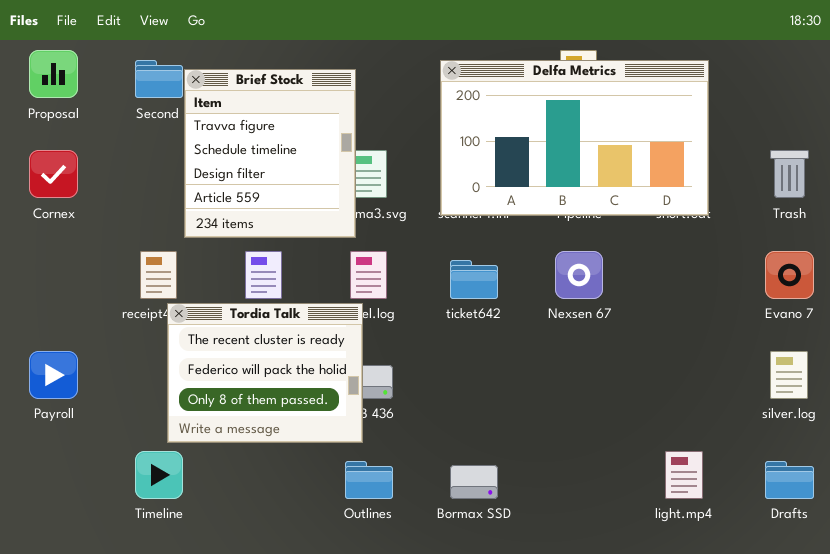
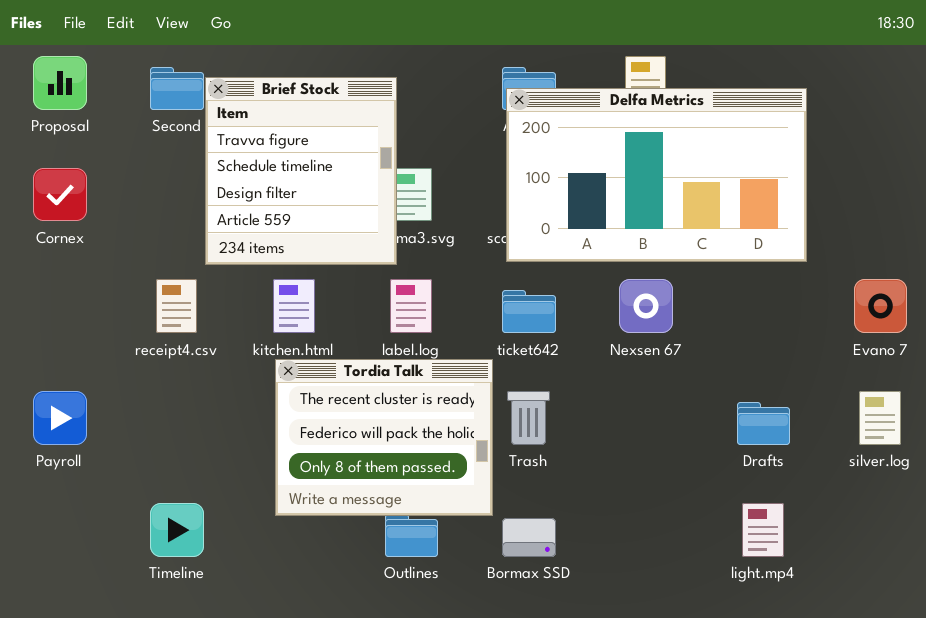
Delfa Metrics: [440,60,709,216] -> [506,88,807,262], moved
Trash: [770,150,809,198] -> [507,391,550,445], moved
Tordia Talk: [167,303,363,443] -> [275,359,493,516], moved
Drafts: [765,461,814,499] -> [737,402,790,445], moved

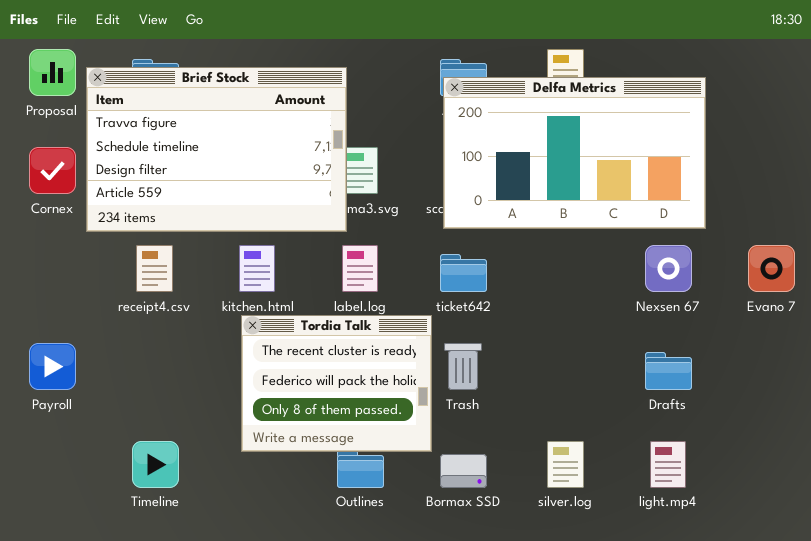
Brief Stock: [205,77,397,265] -> [86,67,347,232], resized
Nexsen 67: [619,279,673,333] -> [645,245,692,292], moved
silver.log: [859,391,901,445] -> [547,441,584,488], moved

